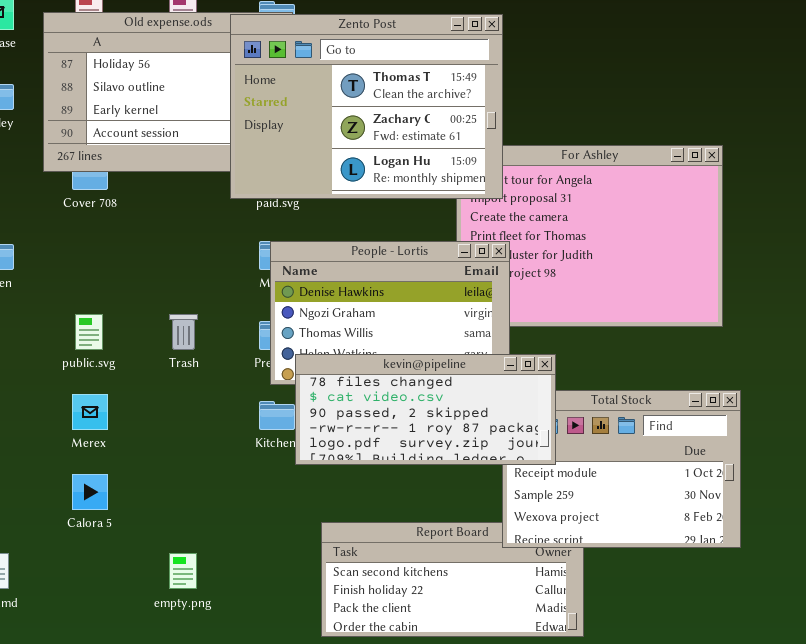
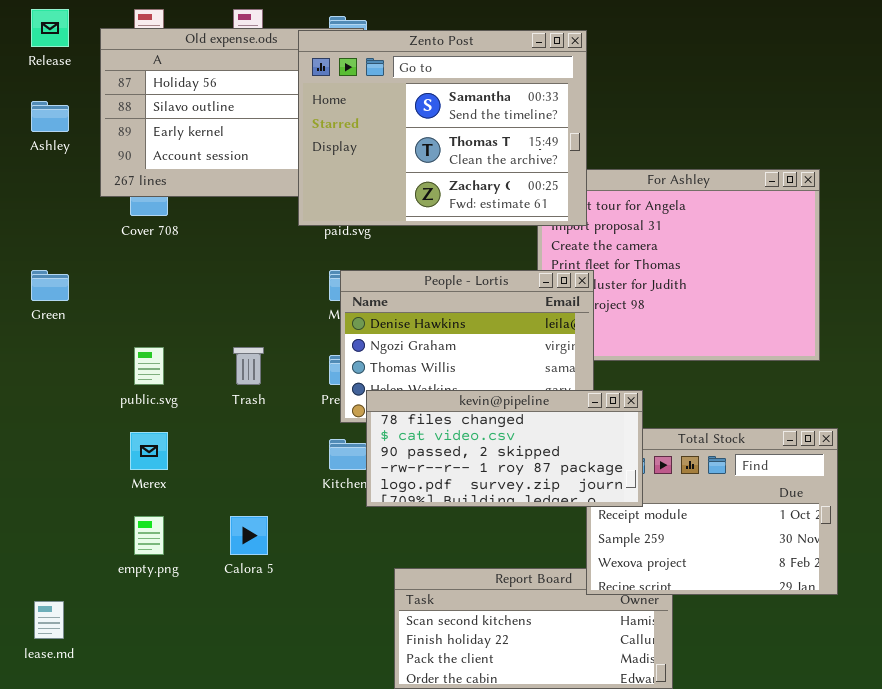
Zento Post: [230,14,503,199] -> [298,30,587,226], scrolled up 1 row
Calora 5: [72,474,108,510] -> [230,516,268,555], moved
empty.png: [169,553,197,589] -> [134,516,164,555], moved

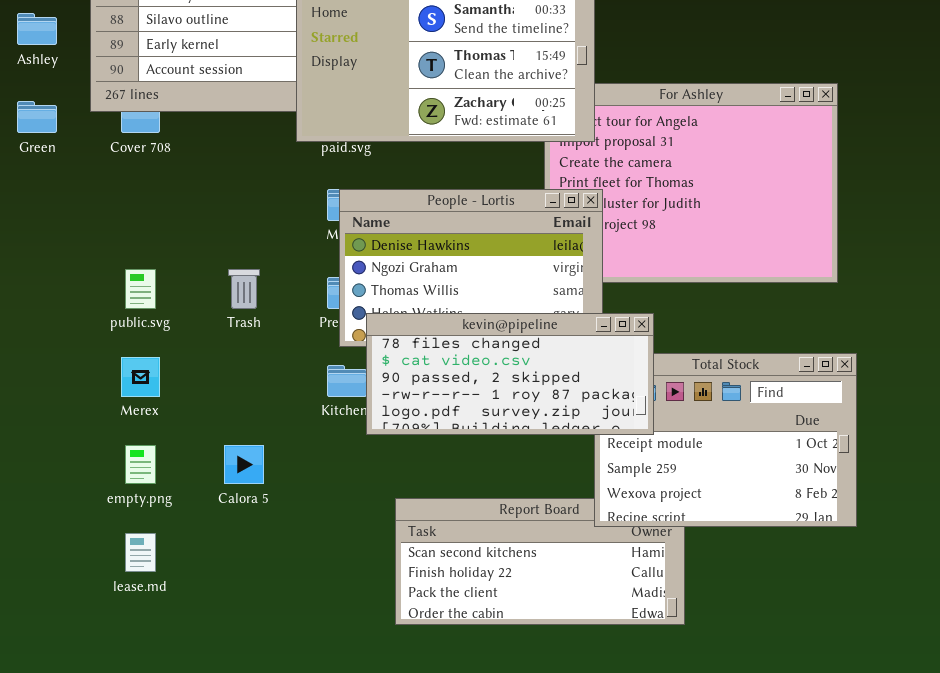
Green: [31,270,69,301] -> [17,101,57,133], moved
lease.md: [34,601,64,639] -> [125,533,156,572], moved

